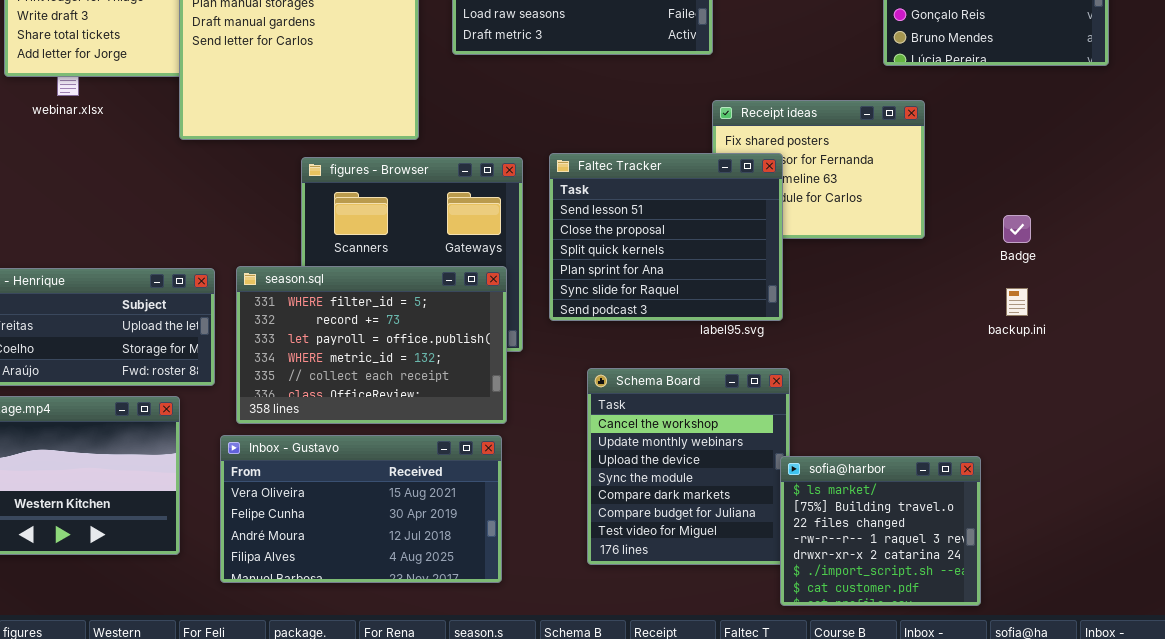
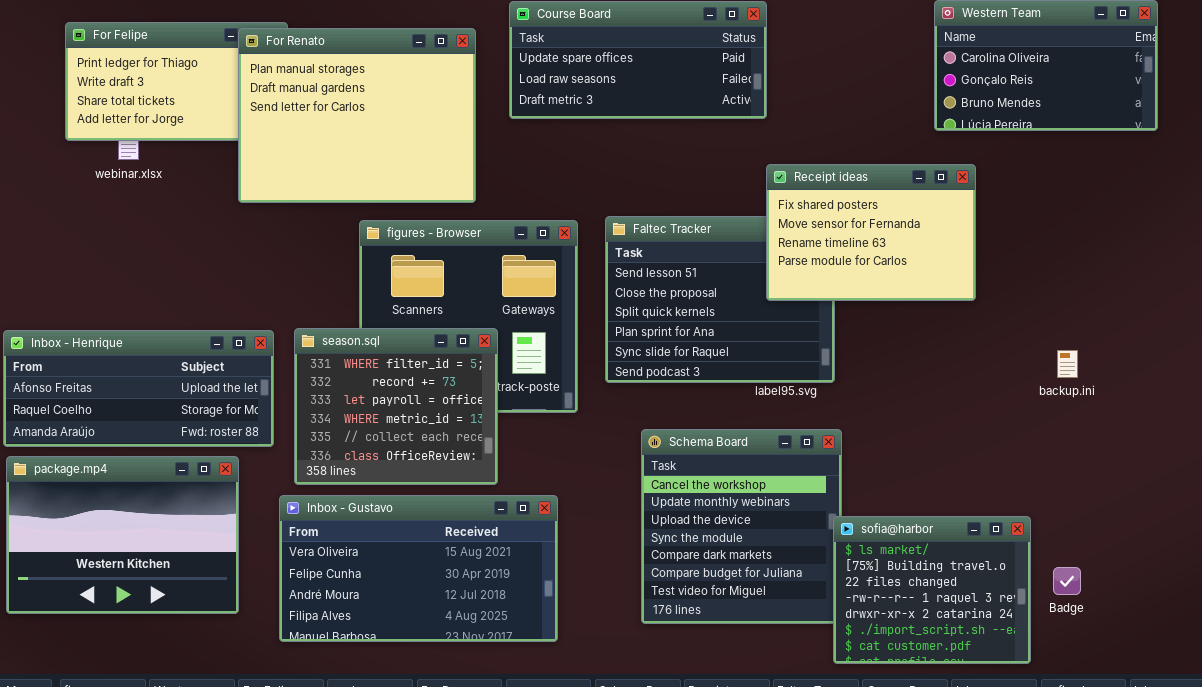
Receipt ideas: [712,100,925,239] -> [766,164,976,301], raised
Badge: [1003,215,1031,243] -> [1053,567,1081,595], moved
season.sql: [236,266,507,424] -> [294,328,498,485], resized

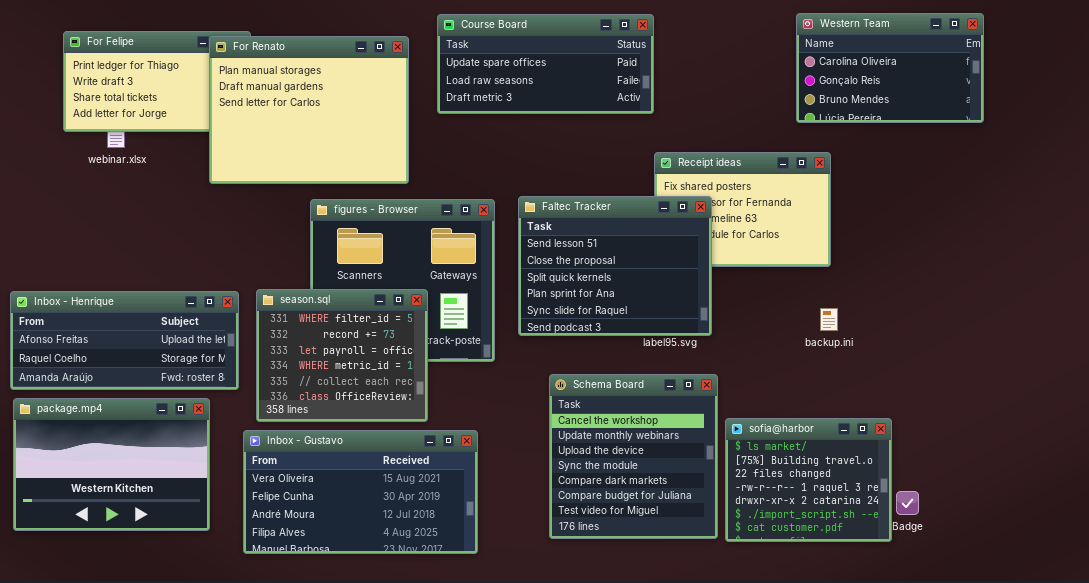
Faltec Tracker: [605,216,835,383] -> [518,196,712,336], raised
backup.ini: [1057,350,1078,378] -> [820,308,838,331], moved
sofia@harbor: [833,516,1031,664] -> [725,418,892,542], moved

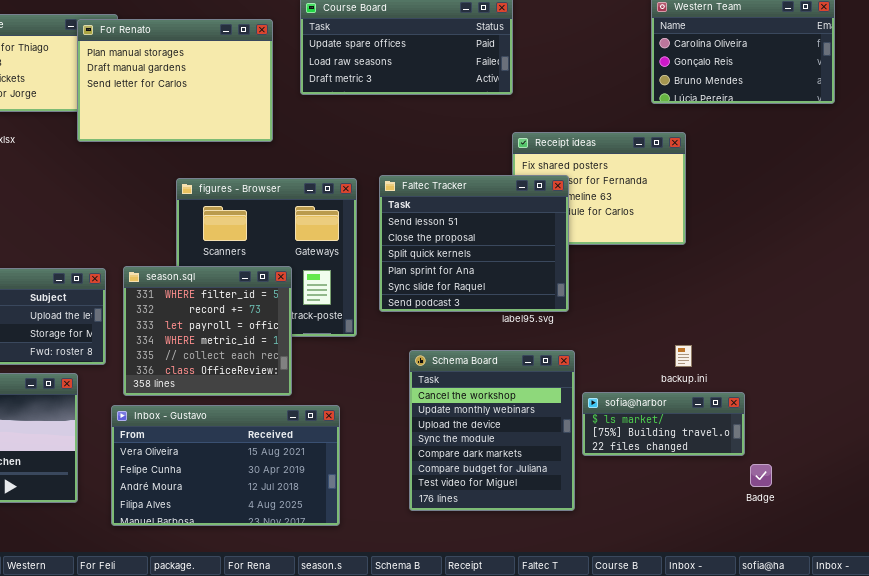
For Renato: [209,36,409,184] -> [77,19,273,142], resized
backup.ini: [820,308,838,331] -> [675,345,692,367], moved
sofia@harbor: [725,418,892,542] -> [582,392,745,456], resized

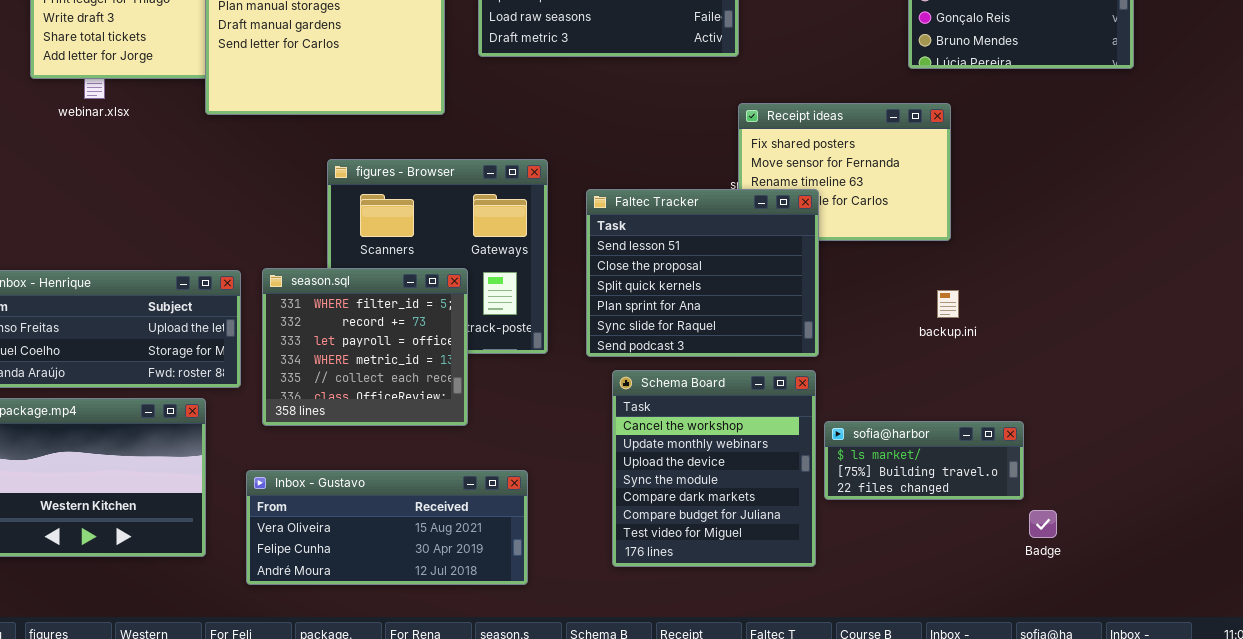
Faltec Tracker: [379,175,569,312] -> [586,189,819,357], moved
backup.ini: [675,345,692,367] -> [937,290,959,318], moved
Inbox - Gustavo: [111,405,340,526] -> [246,470,528,585], resized

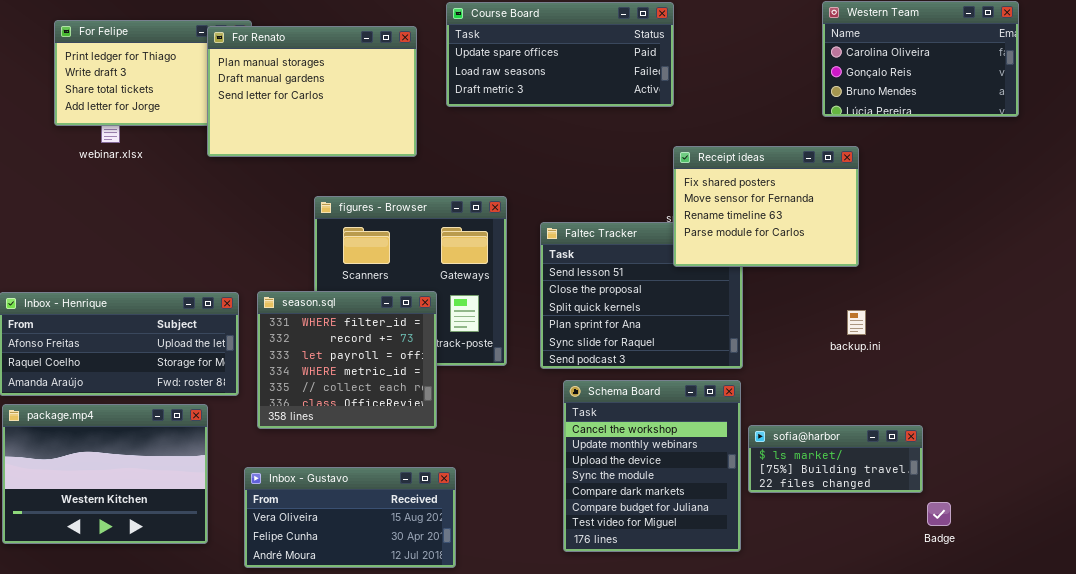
Receipt ideas: [738,103,951,241] -> [673,146,859,267], raised
Inbox - Gustavo: [246,470,528,585] -> [244,467,456,568], resized

